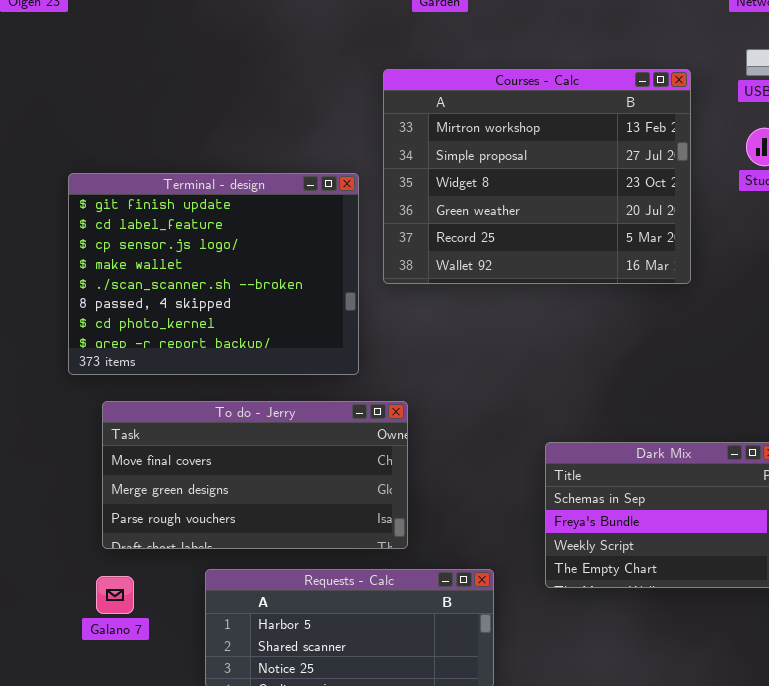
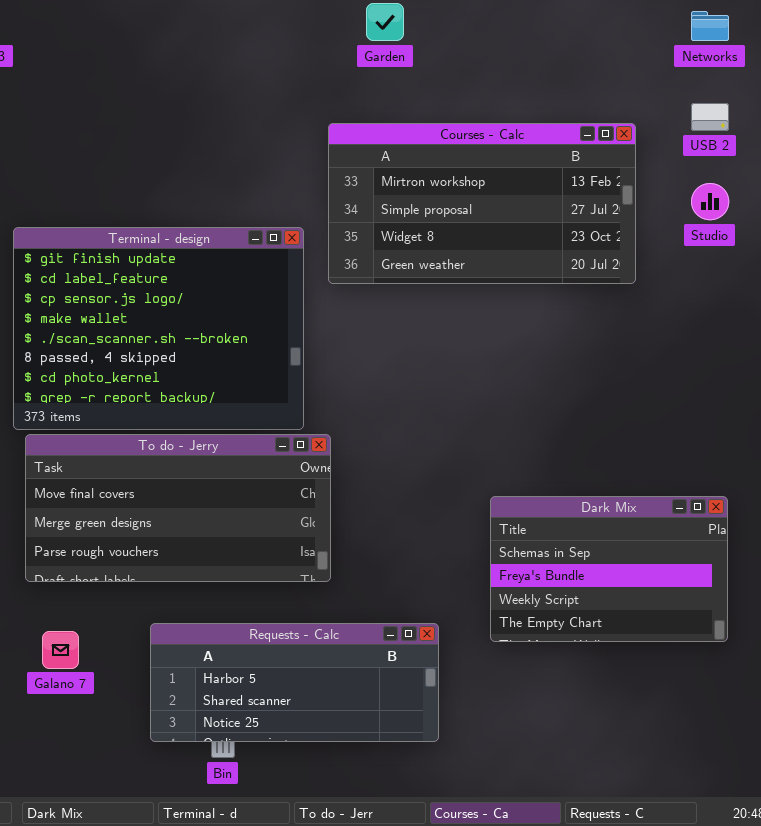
Courses - Calc: [383,69,691,284] -> [328,123,636,284], resized
To do - Jerry: [102,401,408,549] -> [25,434,331,582], moved

